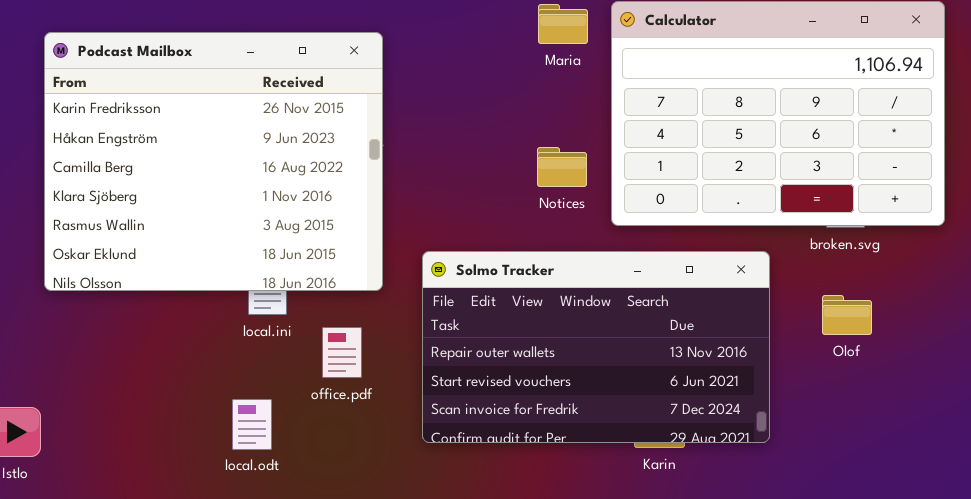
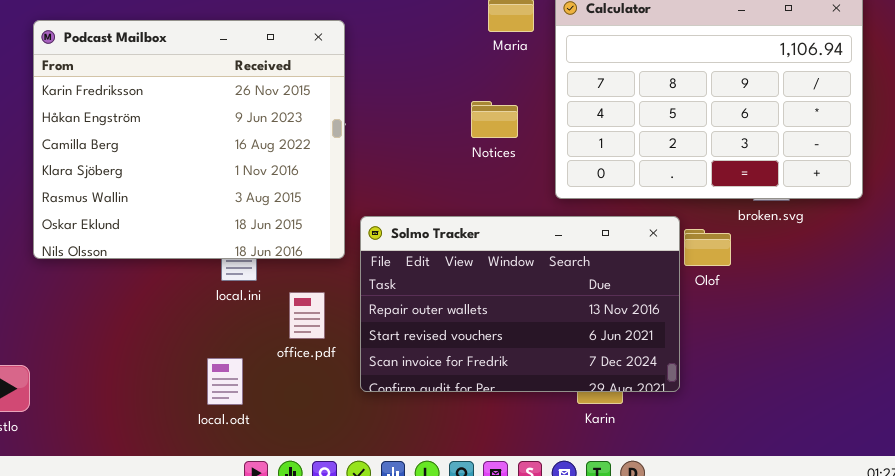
Notices: [537,147,587,187] -> [471,101,518,138], moved
Solmo Tracker: [422,251,770,443] -> [360,216,680,392], moved
Olof: [822,295,872,335] -> [684,229,731,266], moved

